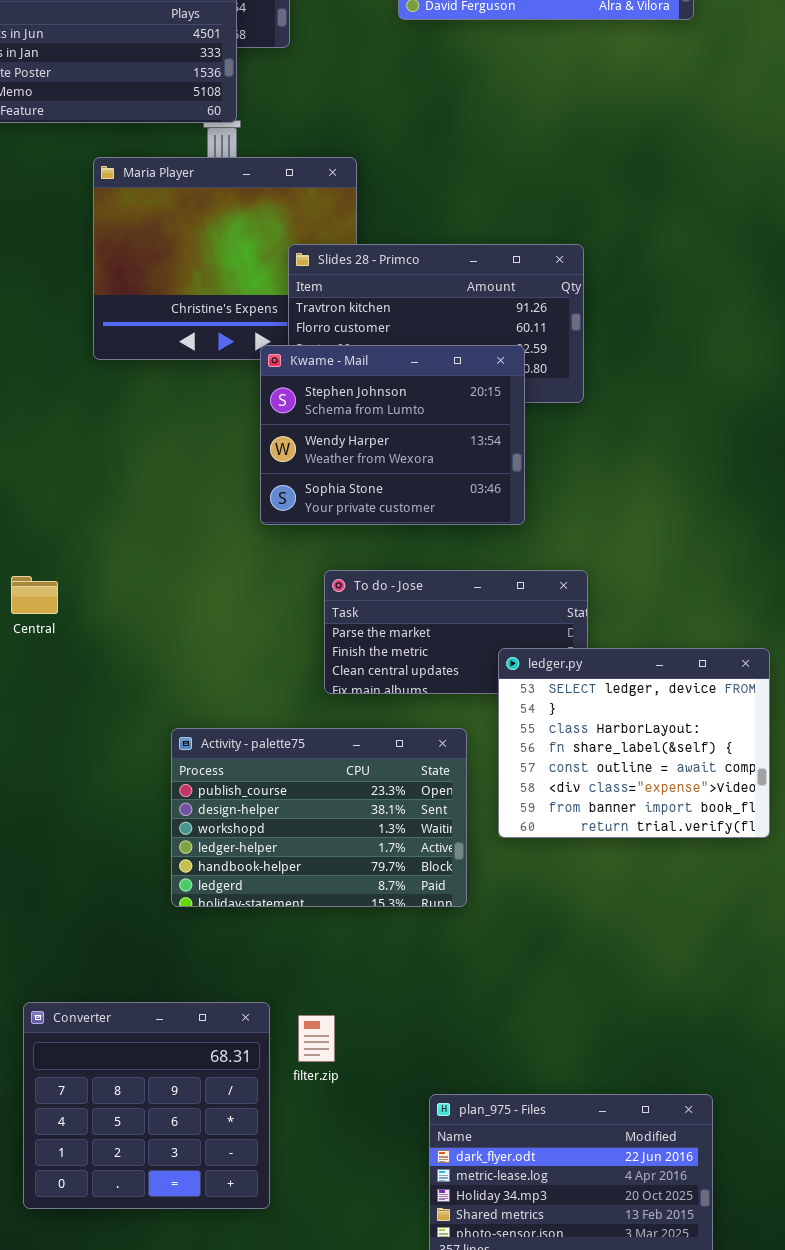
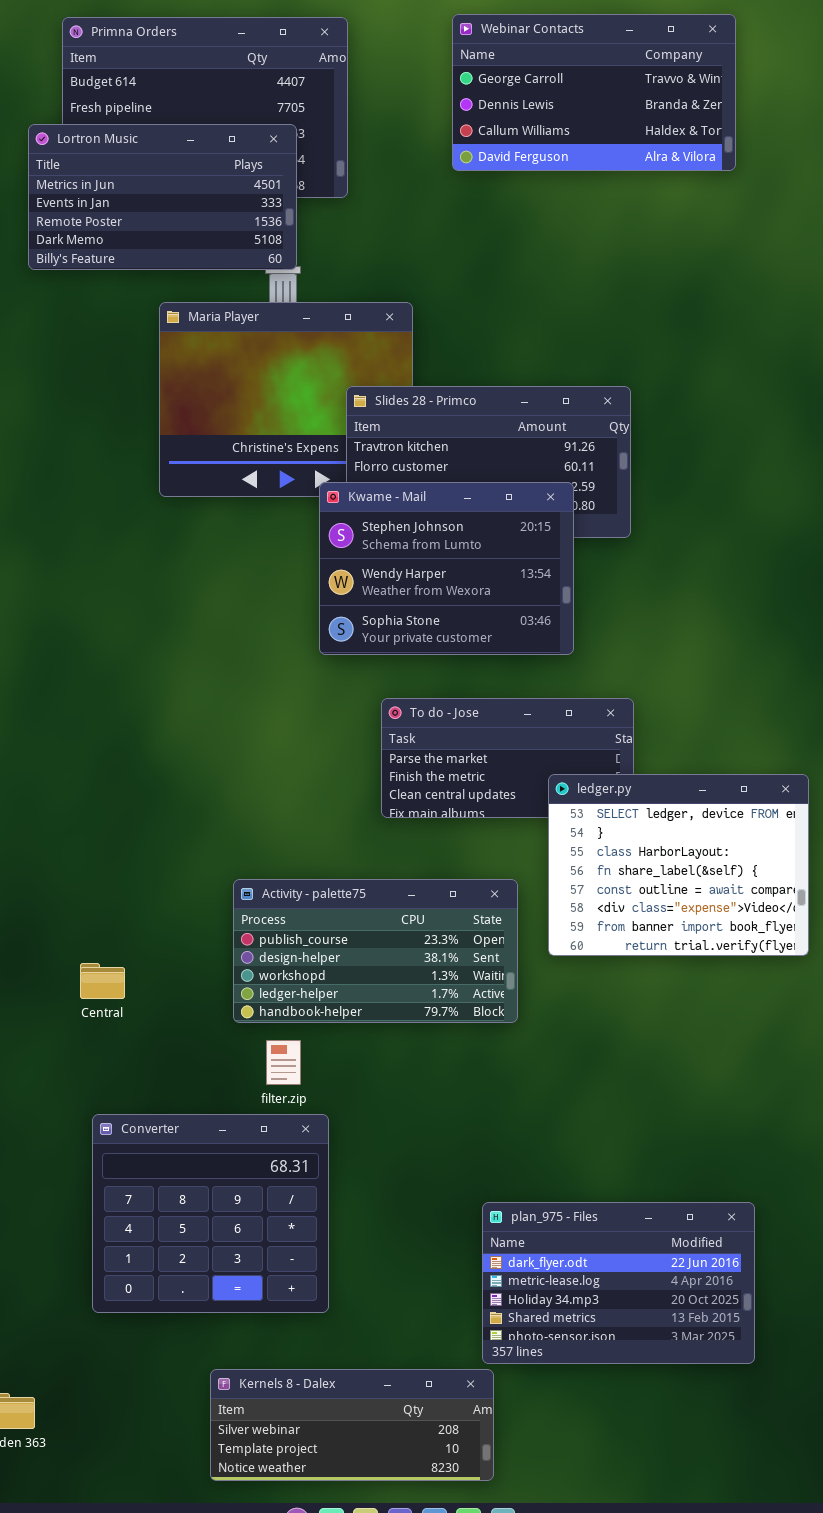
Central: [11,576,58,614] -> [80,963,125,999], moved
Activity - palette75: [171,728,467,907] -> [233,879,518,1023], resized
filter.zip: [298,1015,335,1062] -> [266,1040,301,1085], moved

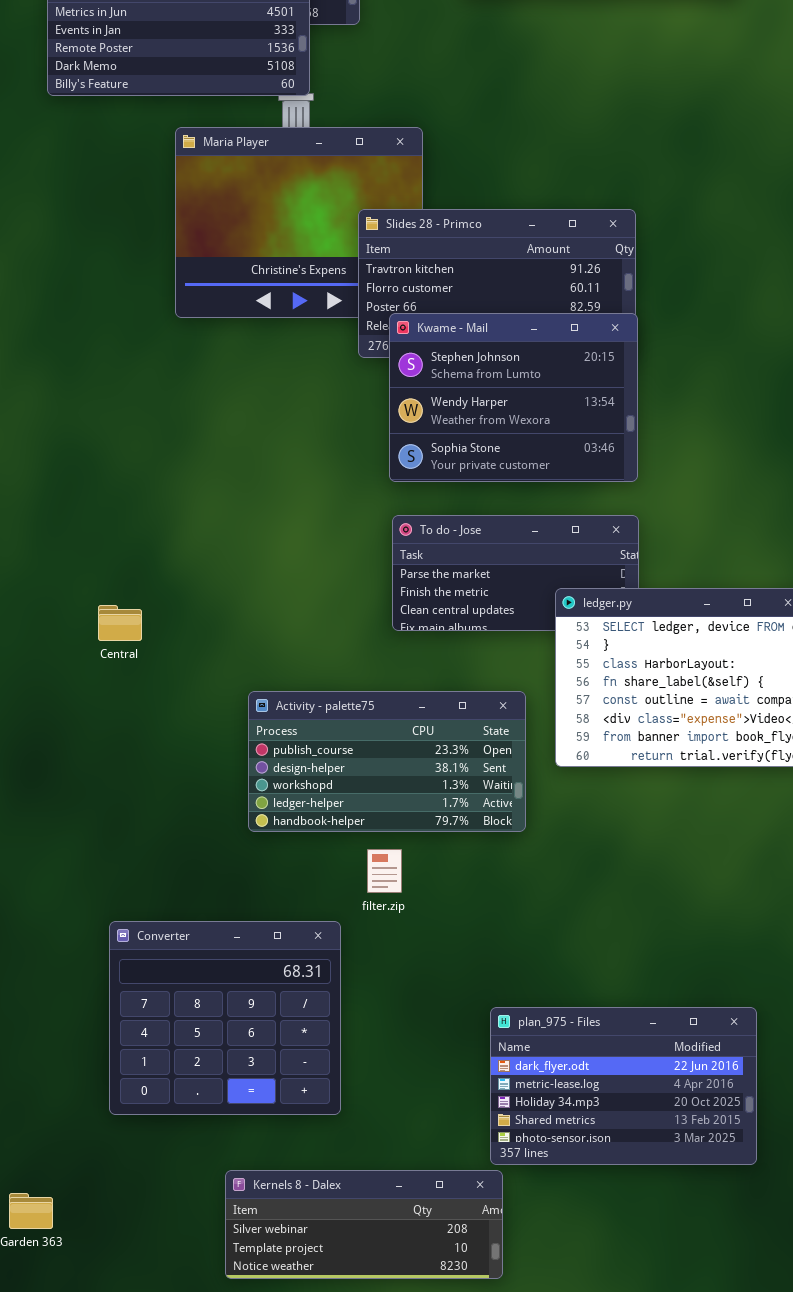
Kwame - Mail: [319,482,574,655] -> [389,313,638,482], moved
Central: [80,963,125,999] -> [98,605,142,641], moved
filter.zip: [266,1040,301,1085] -> [367,849,402,893], moved

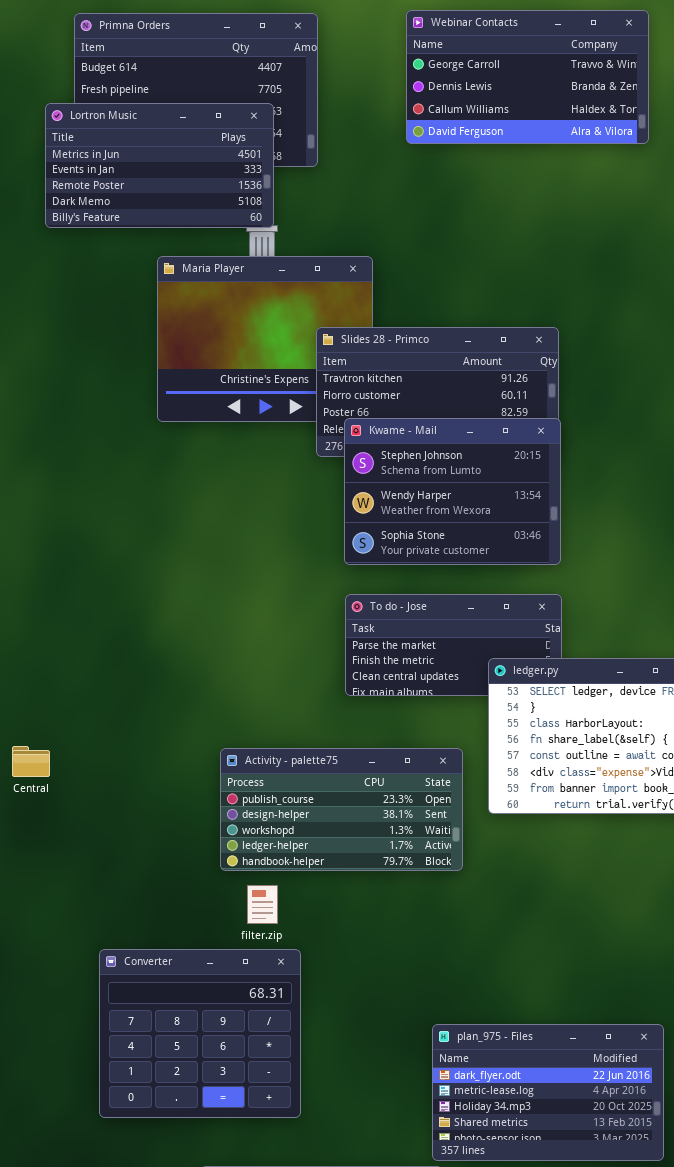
Central: [98,605,142,641] -> [12,746,50,777], moved
filter.zip: [367,849,402,893] -> [247,885,278,924], moved

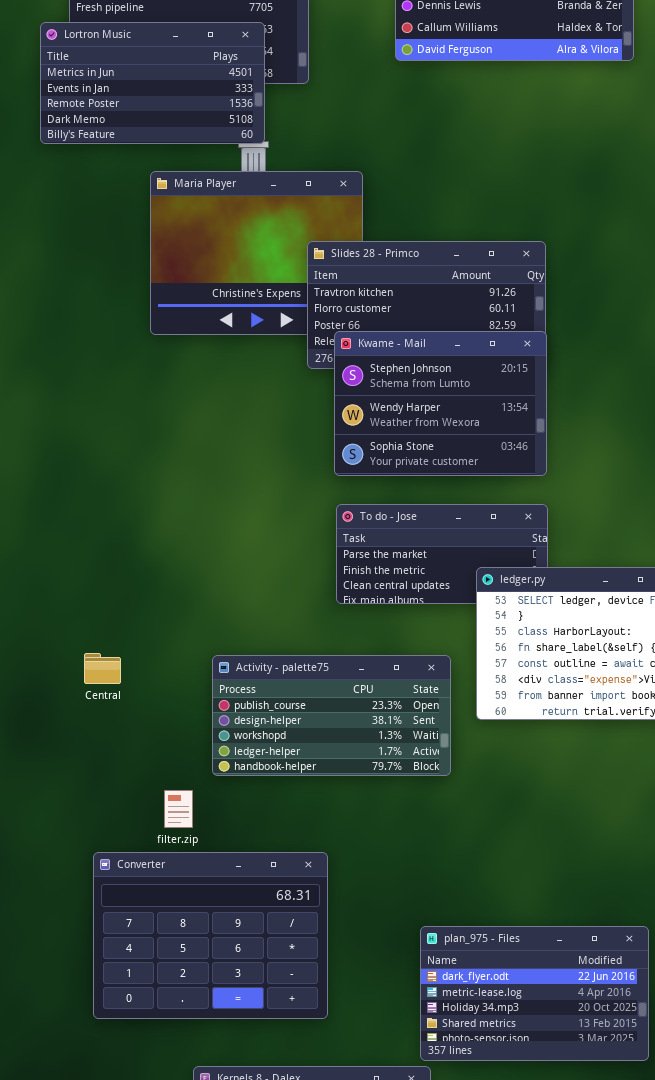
Central: [12,746,50,777] -> [84,653,121,684], moved
filter.zip: [247,885,278,924] -> [164,790,193,828], moved
Converter: [99,949,301,1118] -> [93,852,328,1019], resized

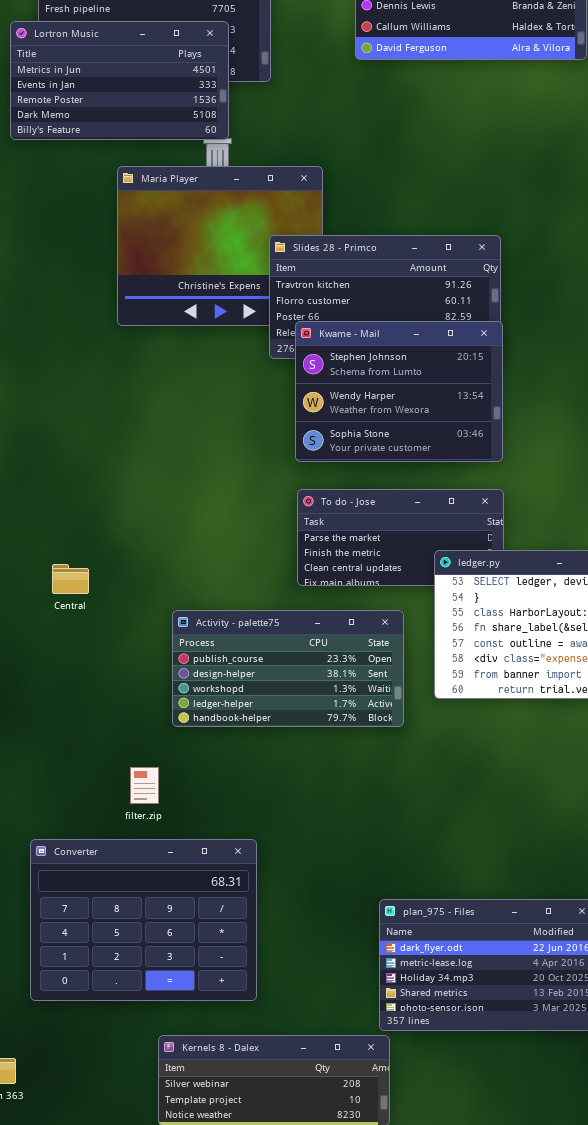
Central: [84,653,121,684] -> [52,564,89,594], moved
Activity - palette75: [212,655,451,776] -> [172,610,404,727], moved
Converter: [93,852,328,1019] -> [30,839,257,1001], moved

